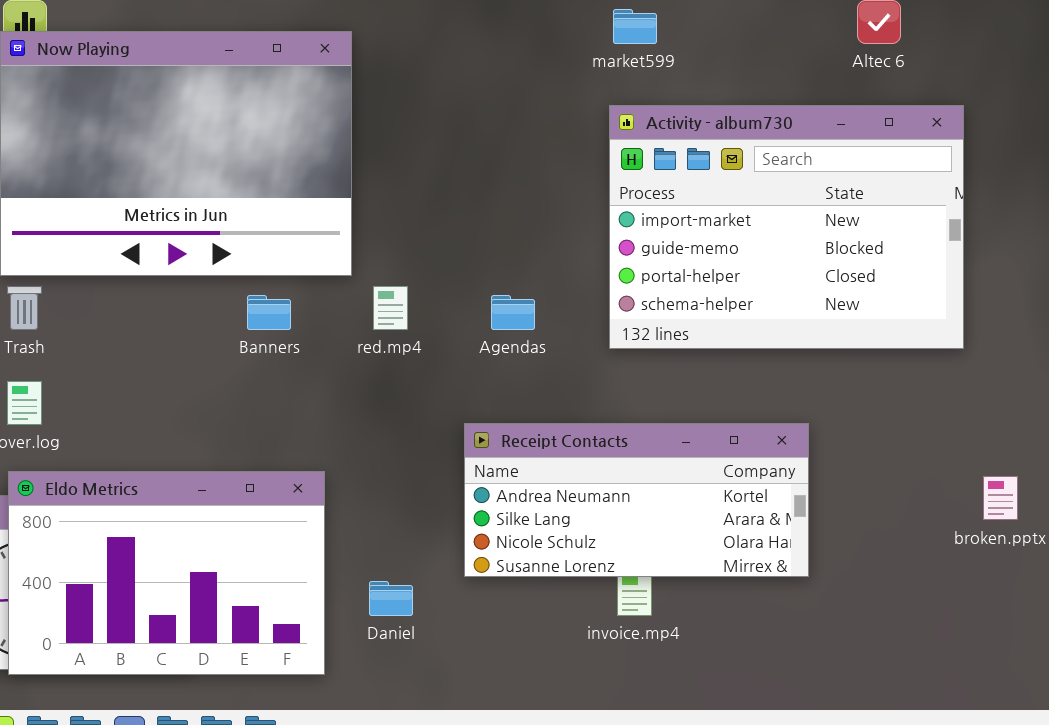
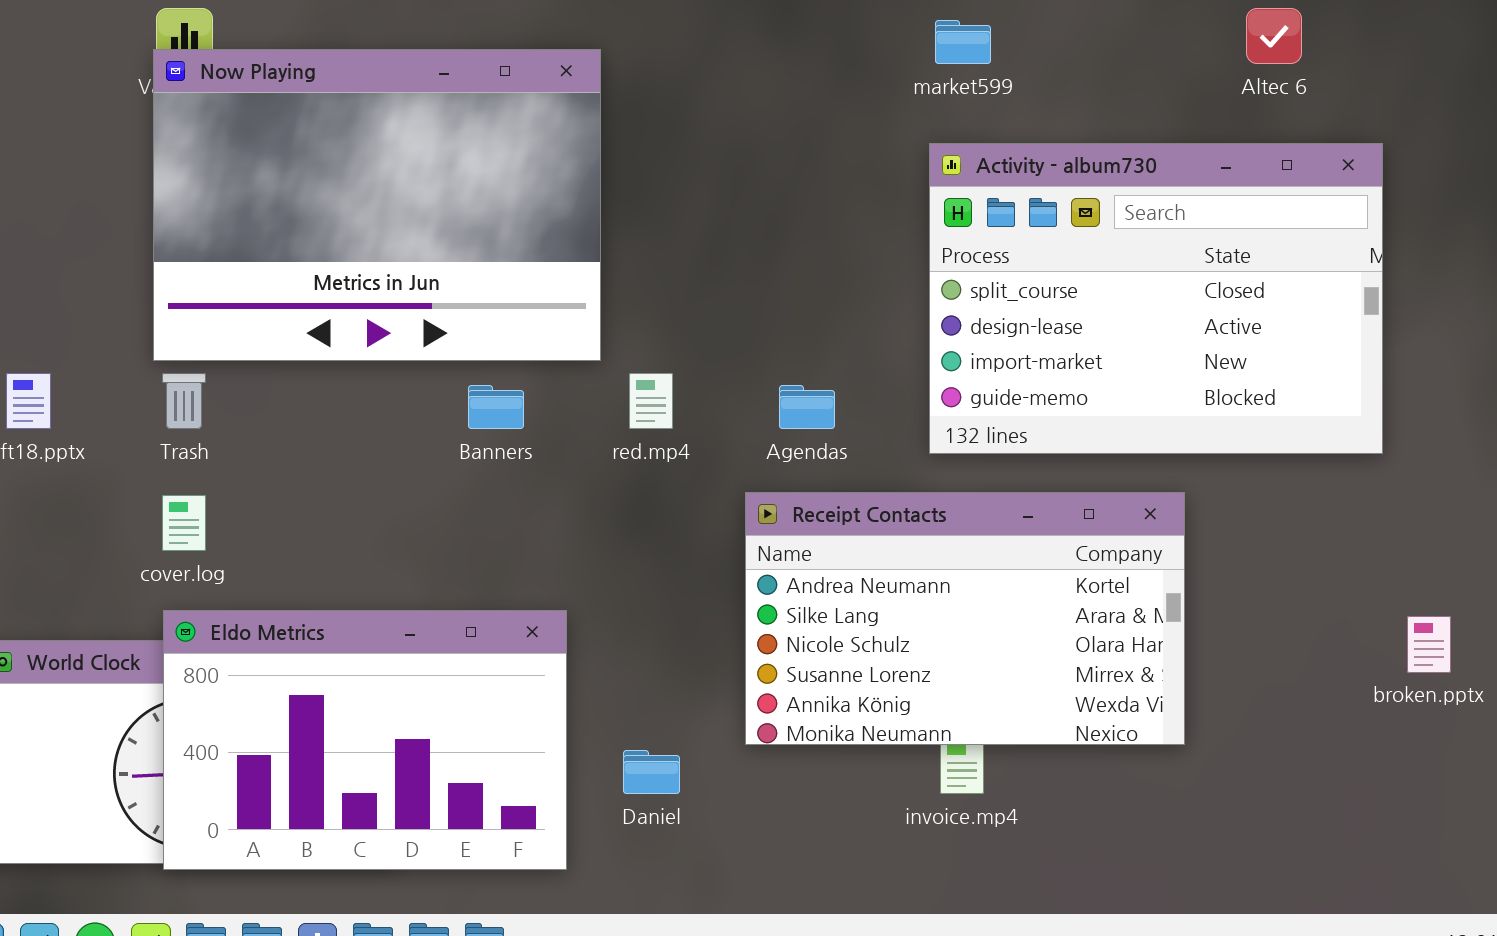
Activity - album730: [609,105,964,349] -> [929,143,1383,454], scrolled up 2 rows
Receipt Contacts: [464,423,809,577] -> [745,492,1185,745], resized

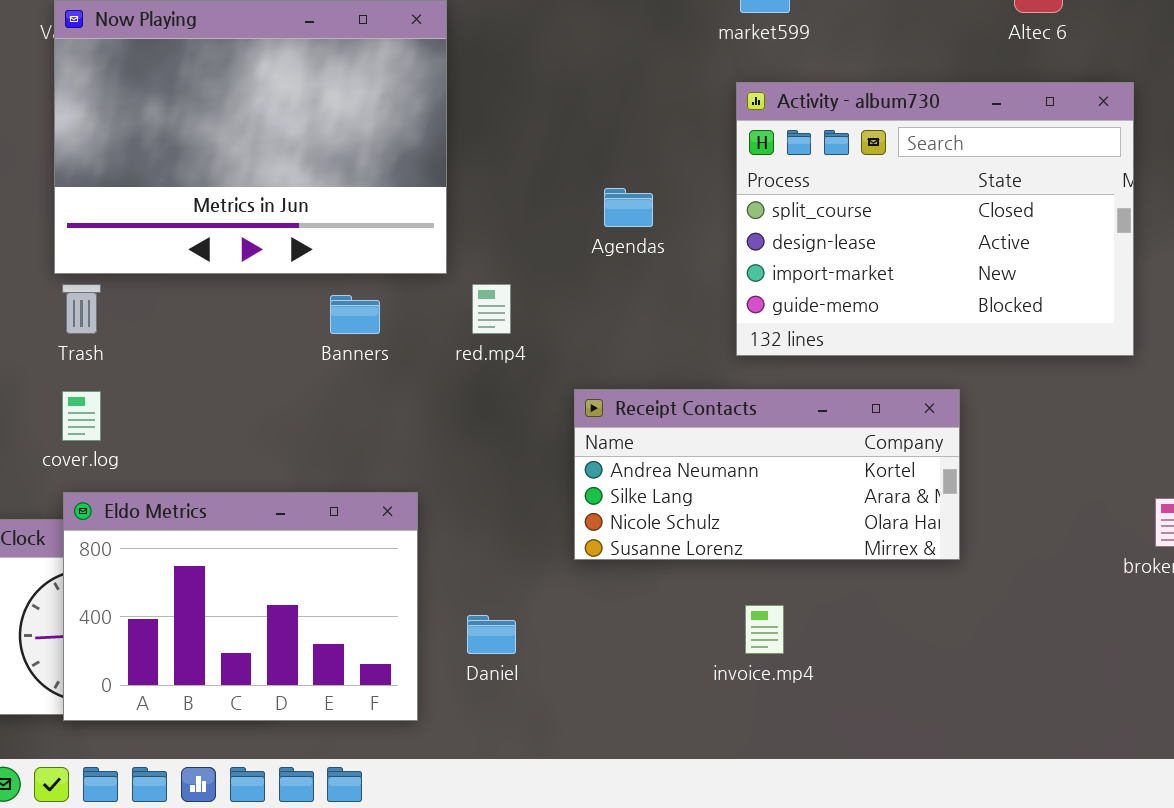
Agendas: [779,385,835,429] -> [604,188,653,227], moved
Receipt Contacts: [745,492,1185,745] -> [574,389,960,560], resized

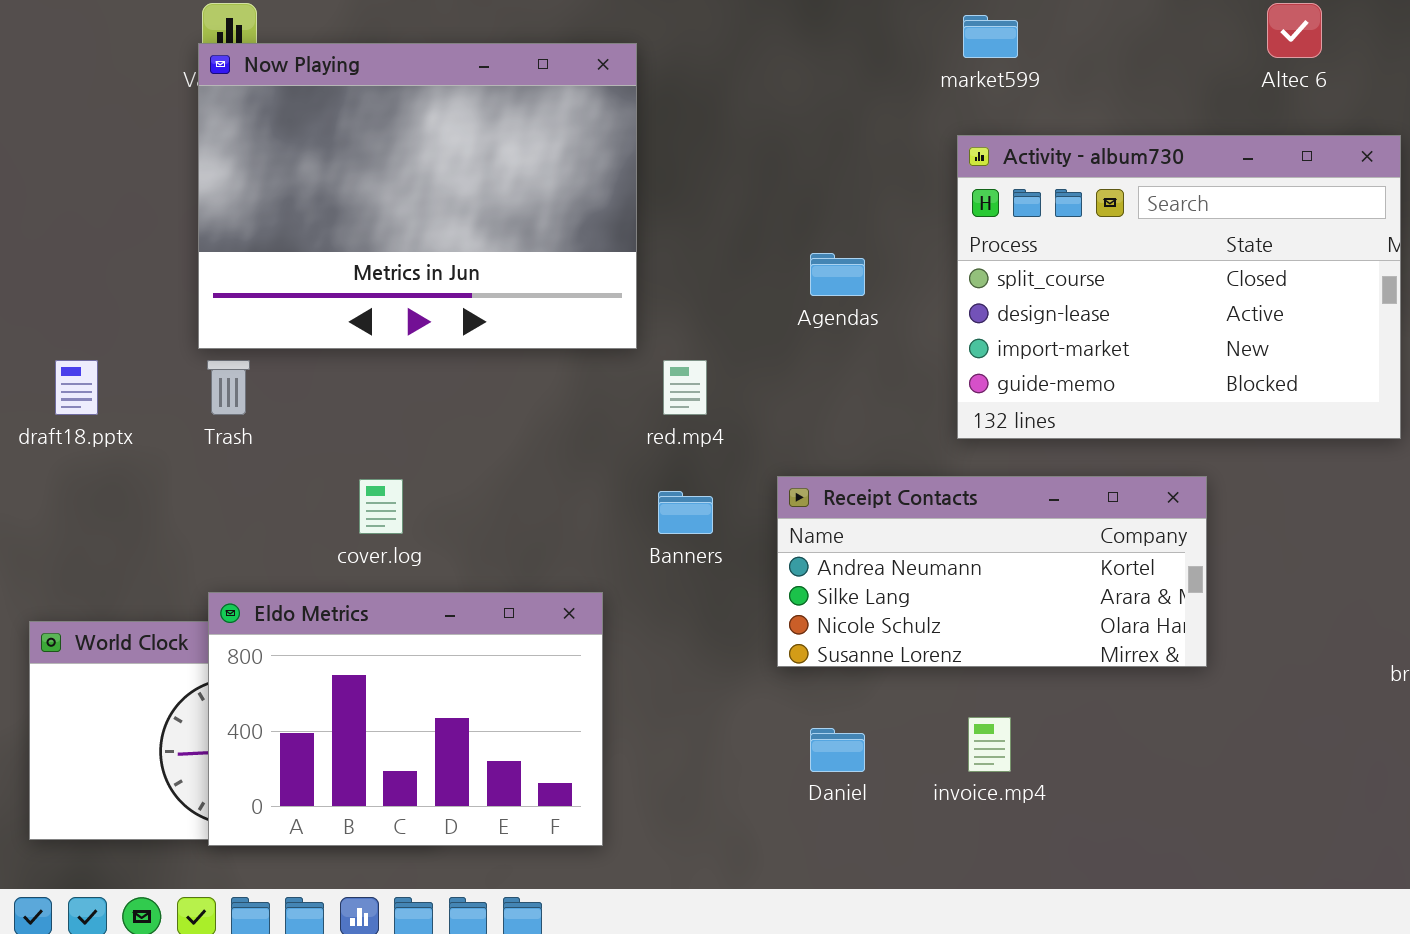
Banners: [330,295,380,334] -> [658,491,713,534], moved
cover.log: [62,391,101,441] -> [359,479,403,534], moved
Daniel: [467,615,516,654] -> [810,728,865,772], moved

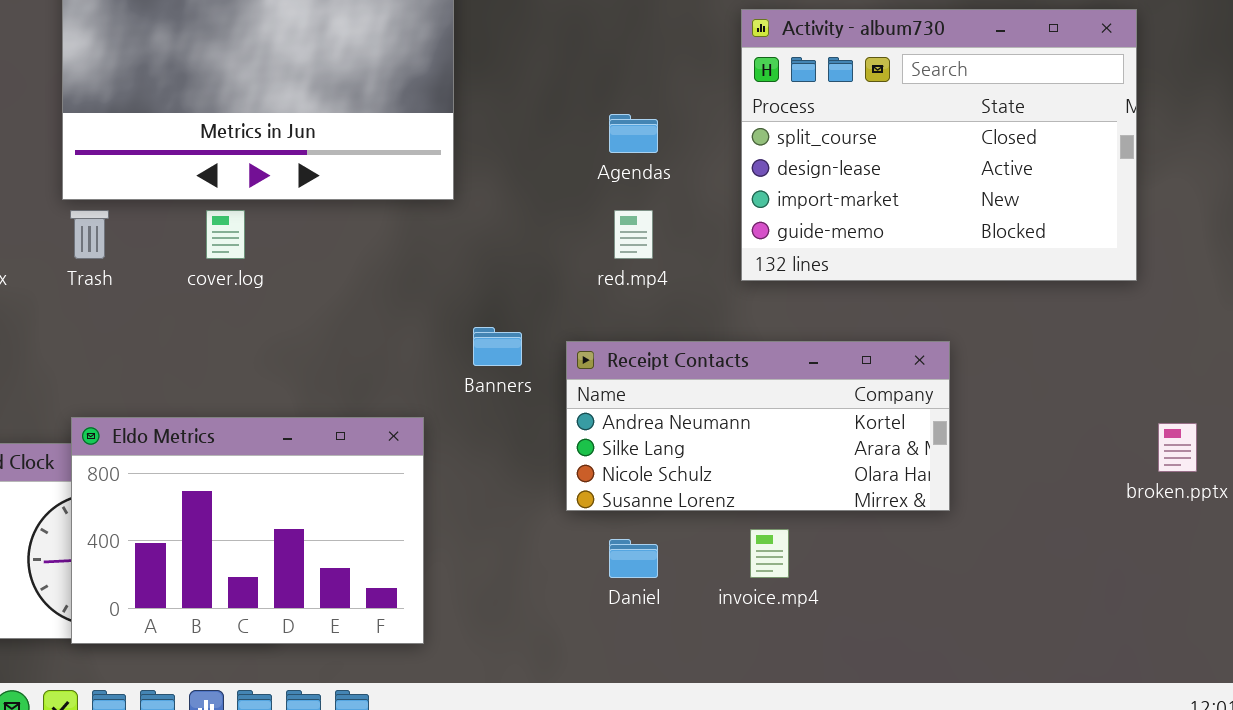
red.mp4: [663,360,707,415] -> [614,210,653,259], moved
Receipt Contacts: [777,476,1207,667] -> [566,341,950,511], moved
cover.log: [359,479,403,534] -> [206,210,245,259], moved

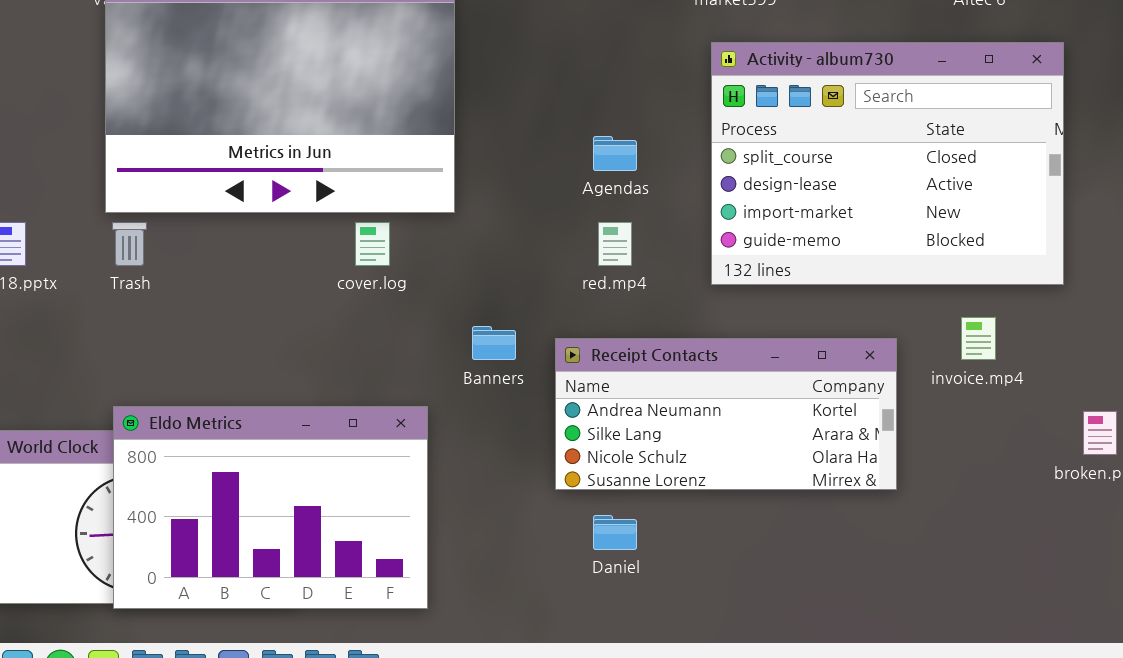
cover.log: [206,210,245,259] -> [355,222,390,266], moved
invoice.mp4: [750,529,789,578] -> [961,317,996,360], moved

